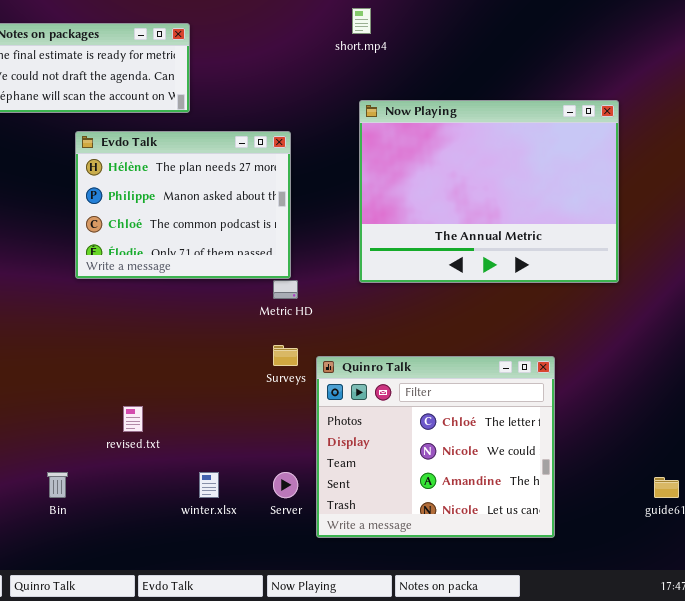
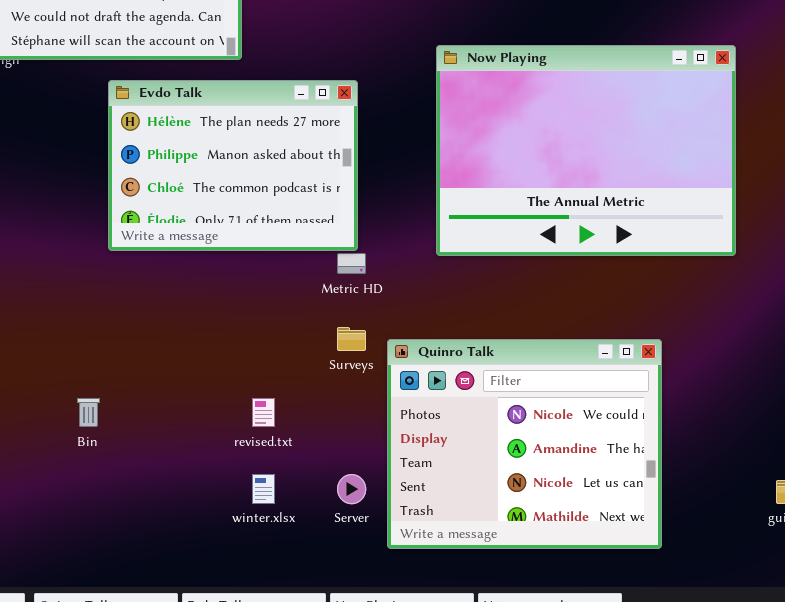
Quinro Talk: [316,356,555,538] -> [387,339,662,549], scrolled down 1 row
revised.txt: [123,406,143,432] -> [252,398,275,427], moved
Bin: [47,472,68,498] -> [77,398,100,427], moved

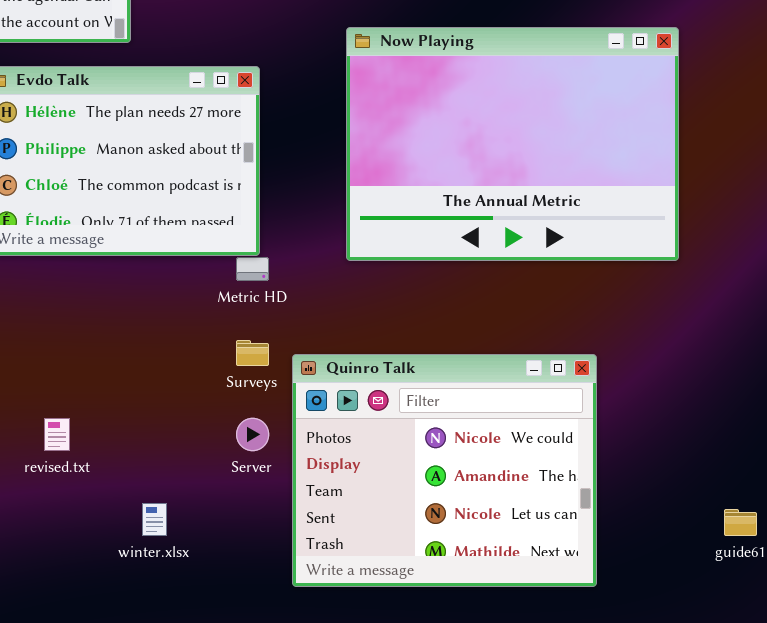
revised.txt: [252,398,275,427] -> [44,418,70,451], moved
Server: [337,474,366,504] -> [236,418,269,451], moved

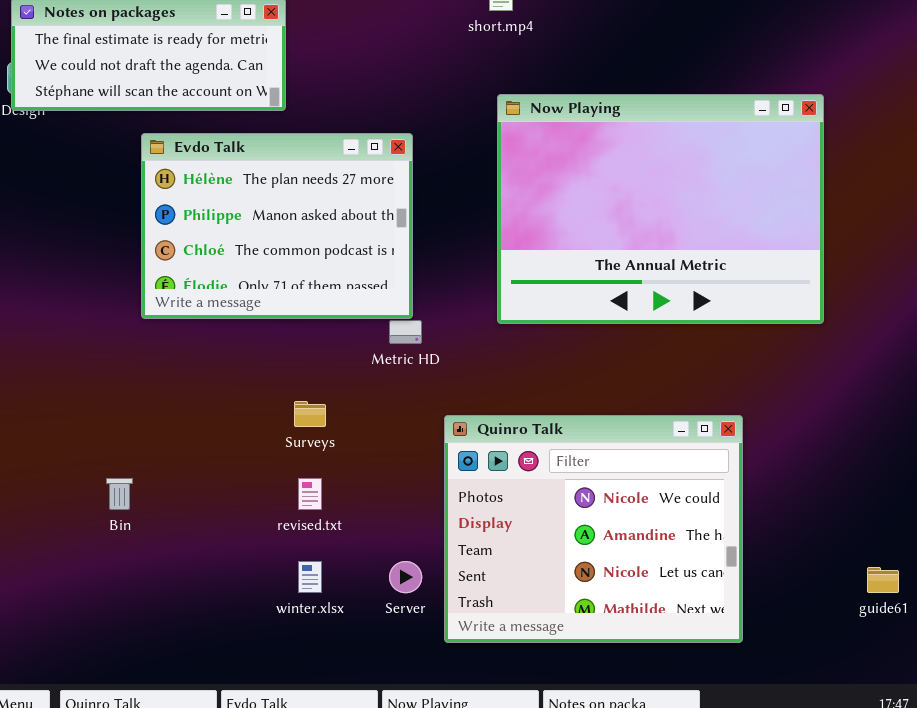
Surveys: [236,340,269,366] -> [294,401,326,427], moved
revised.txt: [44,418,70,451] -> [298,478,322,510], moved
Server: [236,418,269,451] -> [389,561,422,593], moved

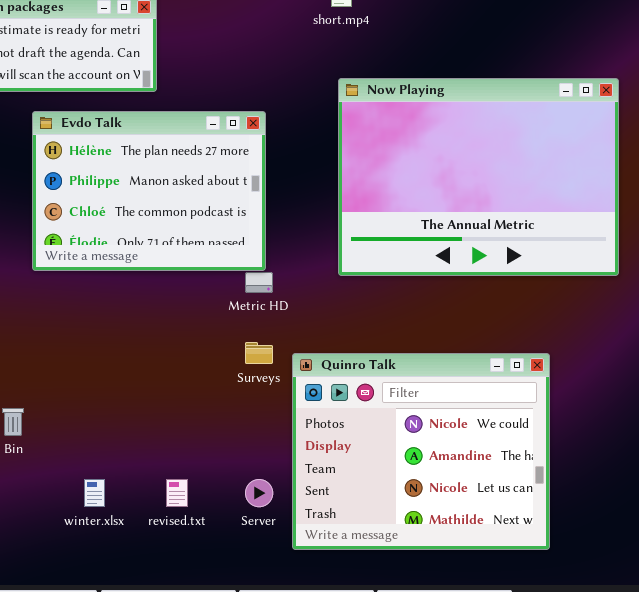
Surveys: [294,401,326,427] -> [245,342,273,364], moved
revised.txt: [298,478,322,510] -> [166,479,188,507], moved
winter.xlsx: [298,561,322,593] -> [84,479,105,507], moved

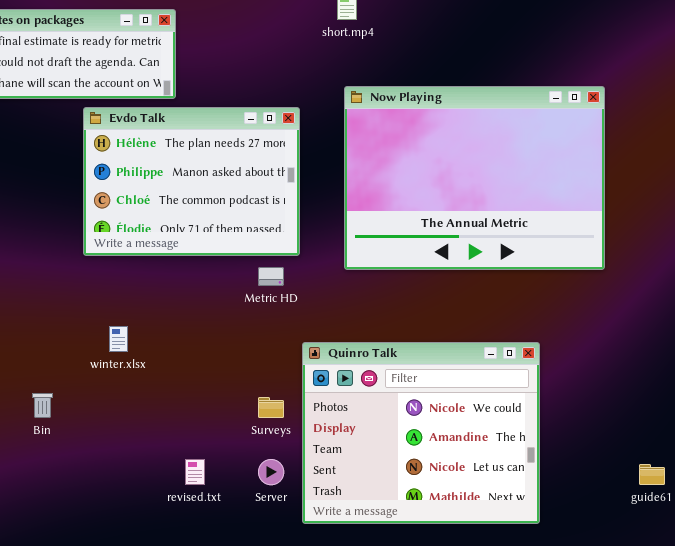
Evdo Talk: [32,111,266,271] -> [83,107,300,256], moved
Surveys: [245,342,273,364] -> [258,397,284,418], moved
winter.xlsx: [84,479,105,507] -> [109,326,128,352], moved

